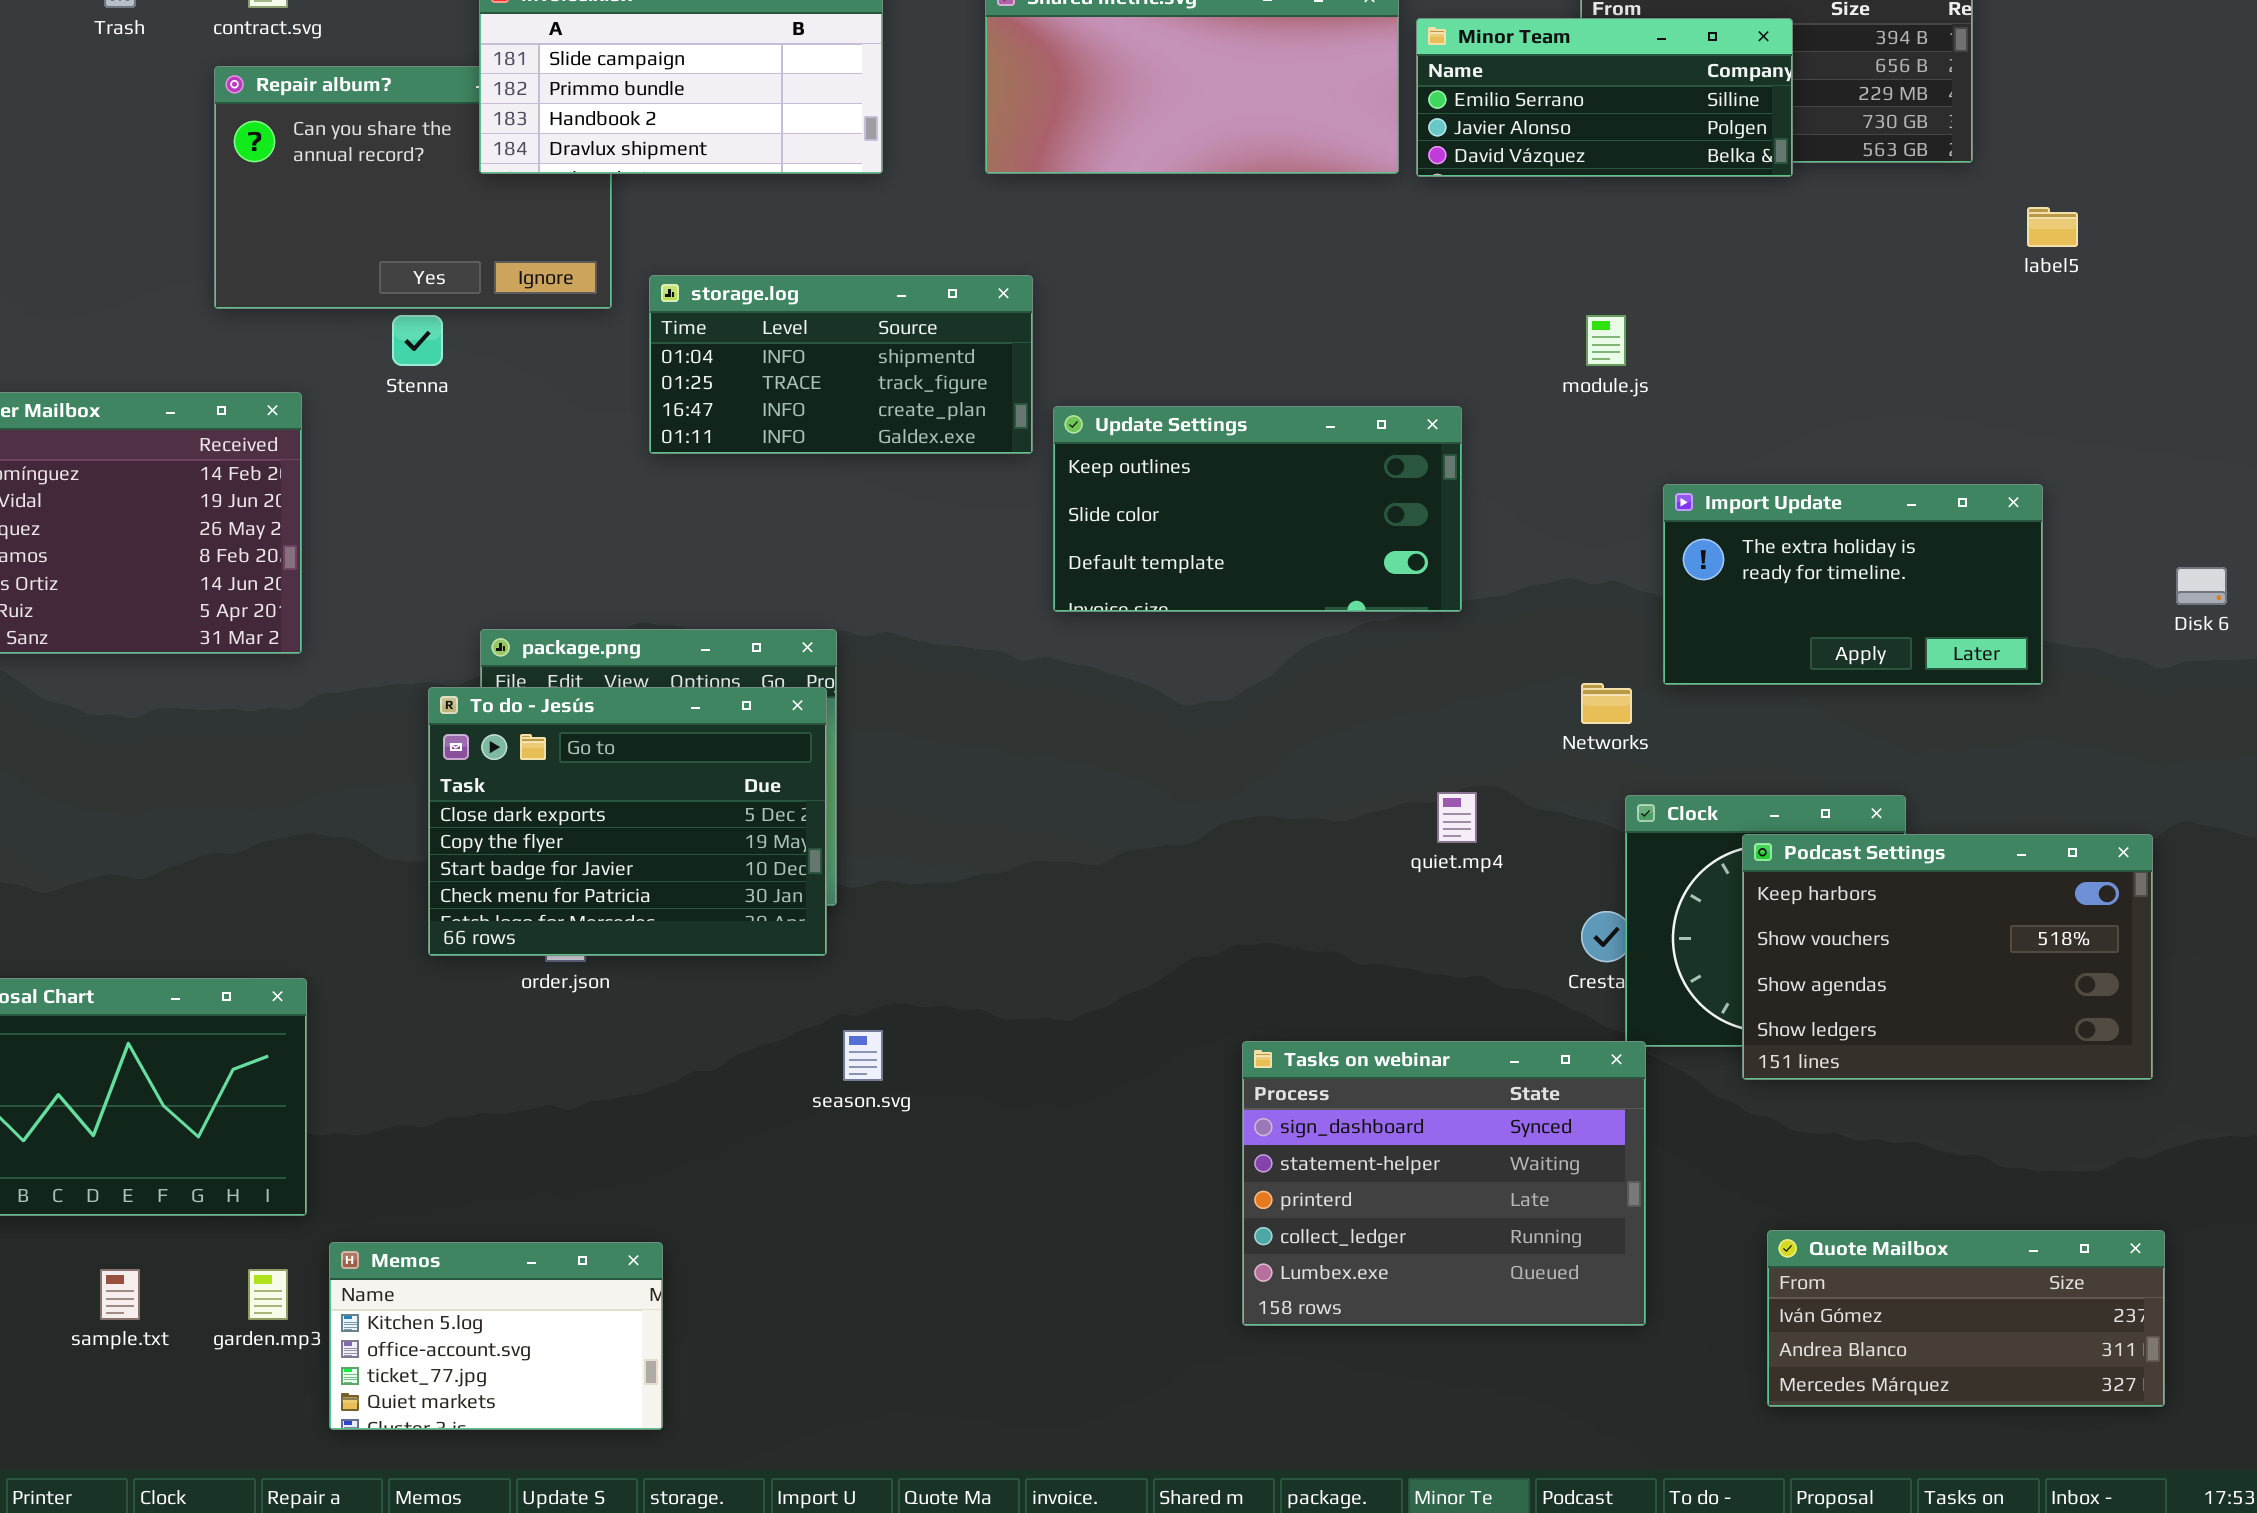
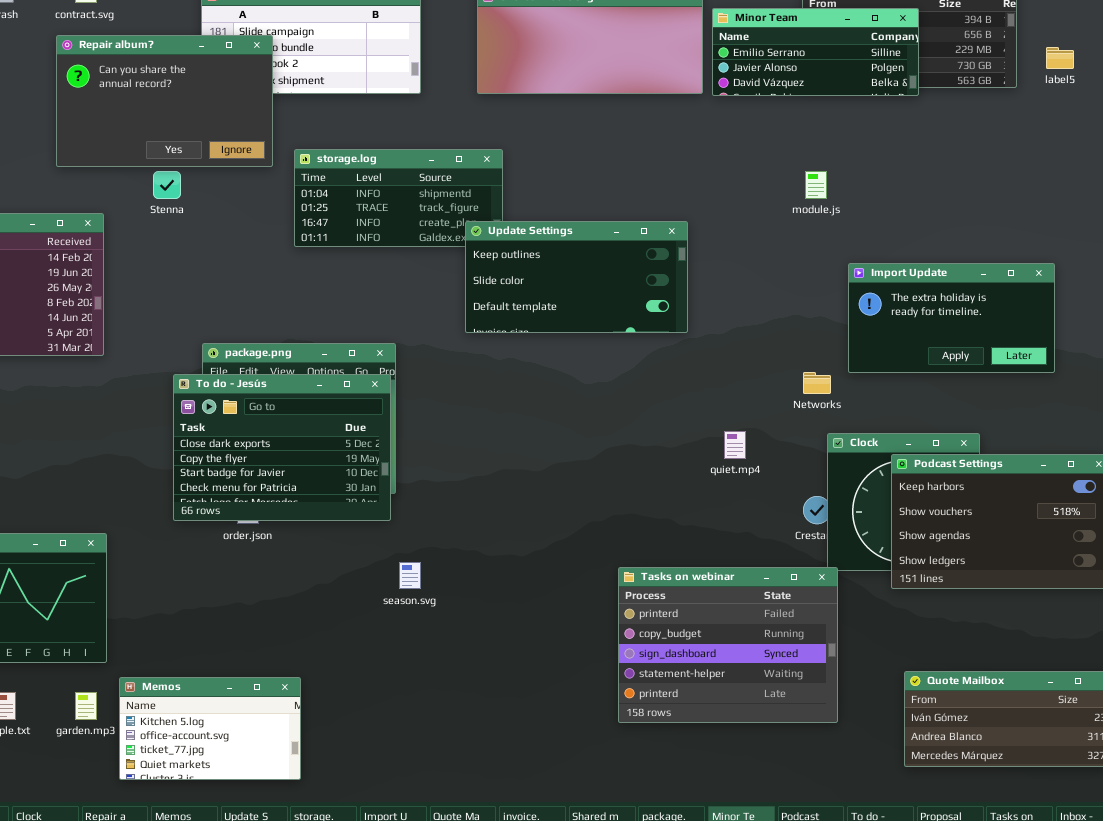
Repair album?: [214,66,612,309] -> [56,35,273,167], raised
label5: [2027,207,2078,247] -> [1046,47,1074,69], moved
Update Settings: [1053,406,1462,612] -> [465,221,688,333], moved
Tasks on webinar: [1242,1041,1646,1326] -> [618,567,838,723], scrolled up 2 rows

